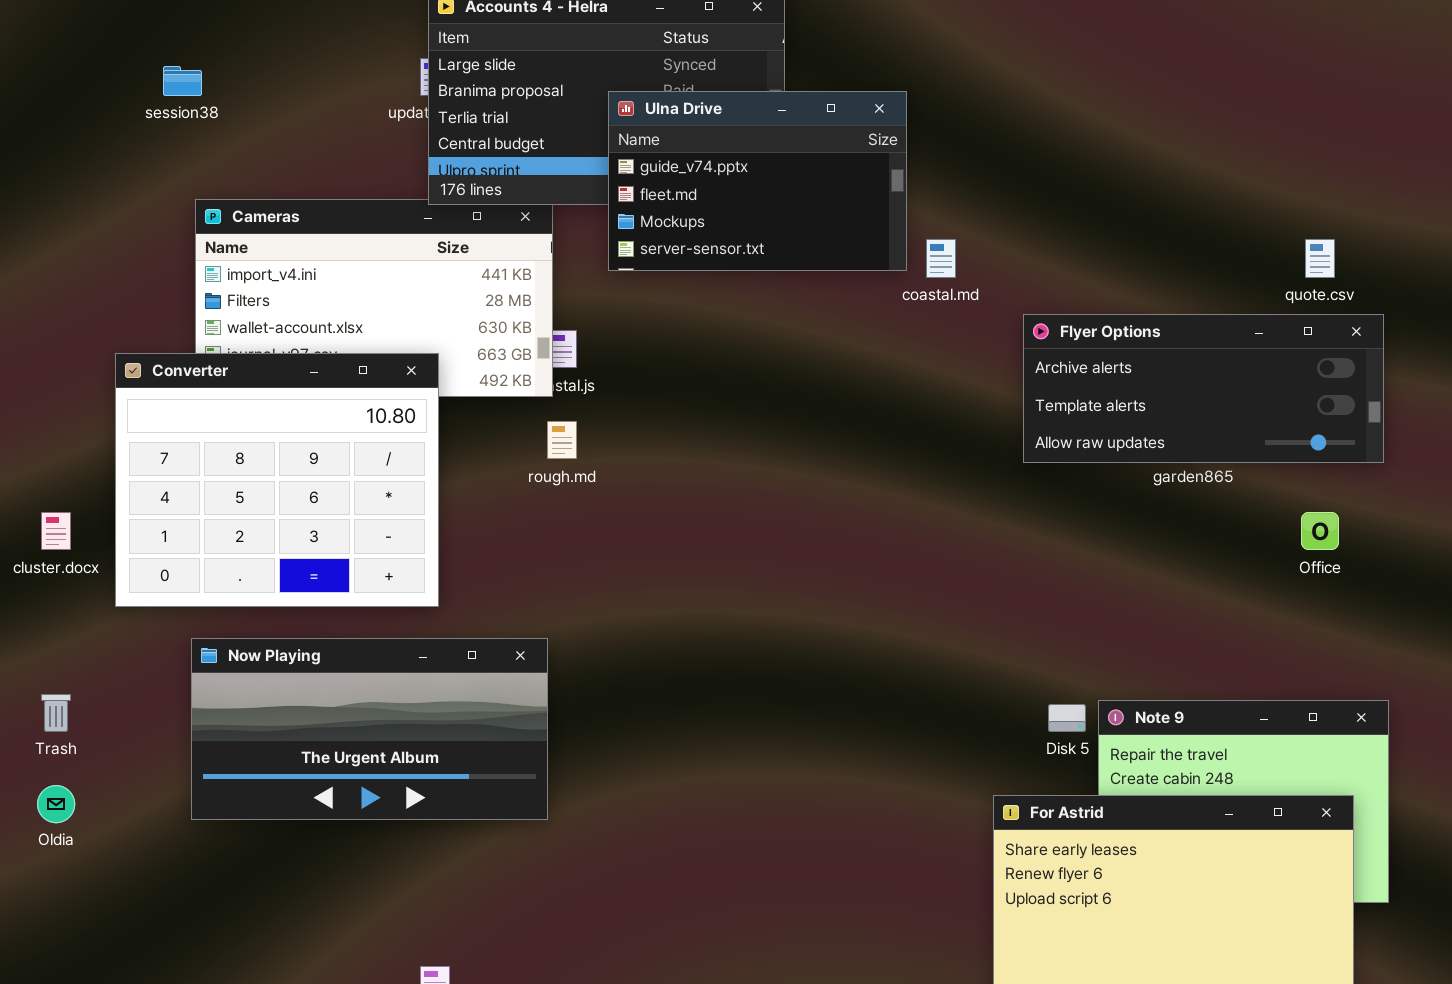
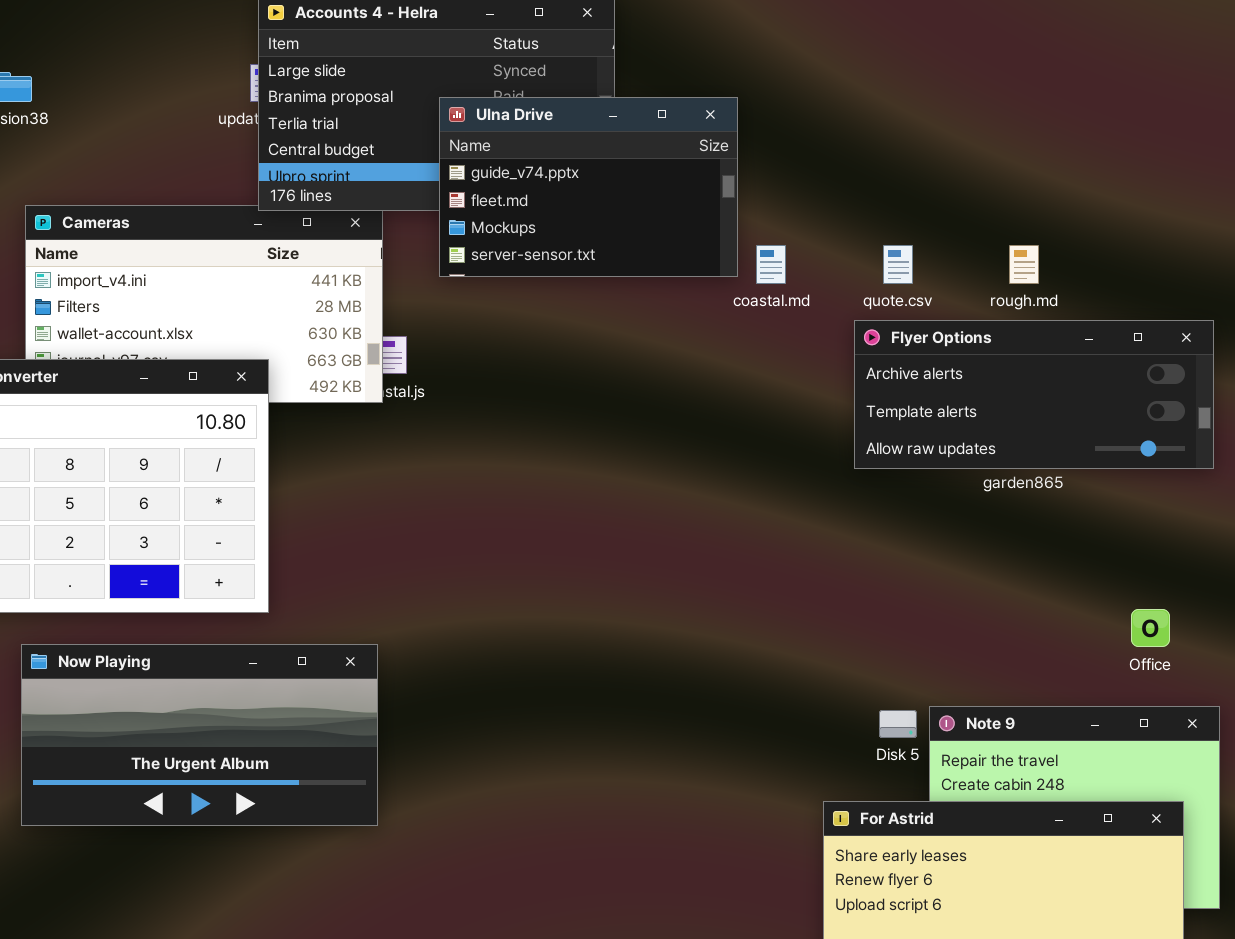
quote.csv: [1305,239,1335,278] -> [883,245,913,284], moved
rough.md: [547,421,577,459] -> [1009,245,1039,284], moved
Office: [1301,512,1339,550] -> [1131,609,1170,647], moved

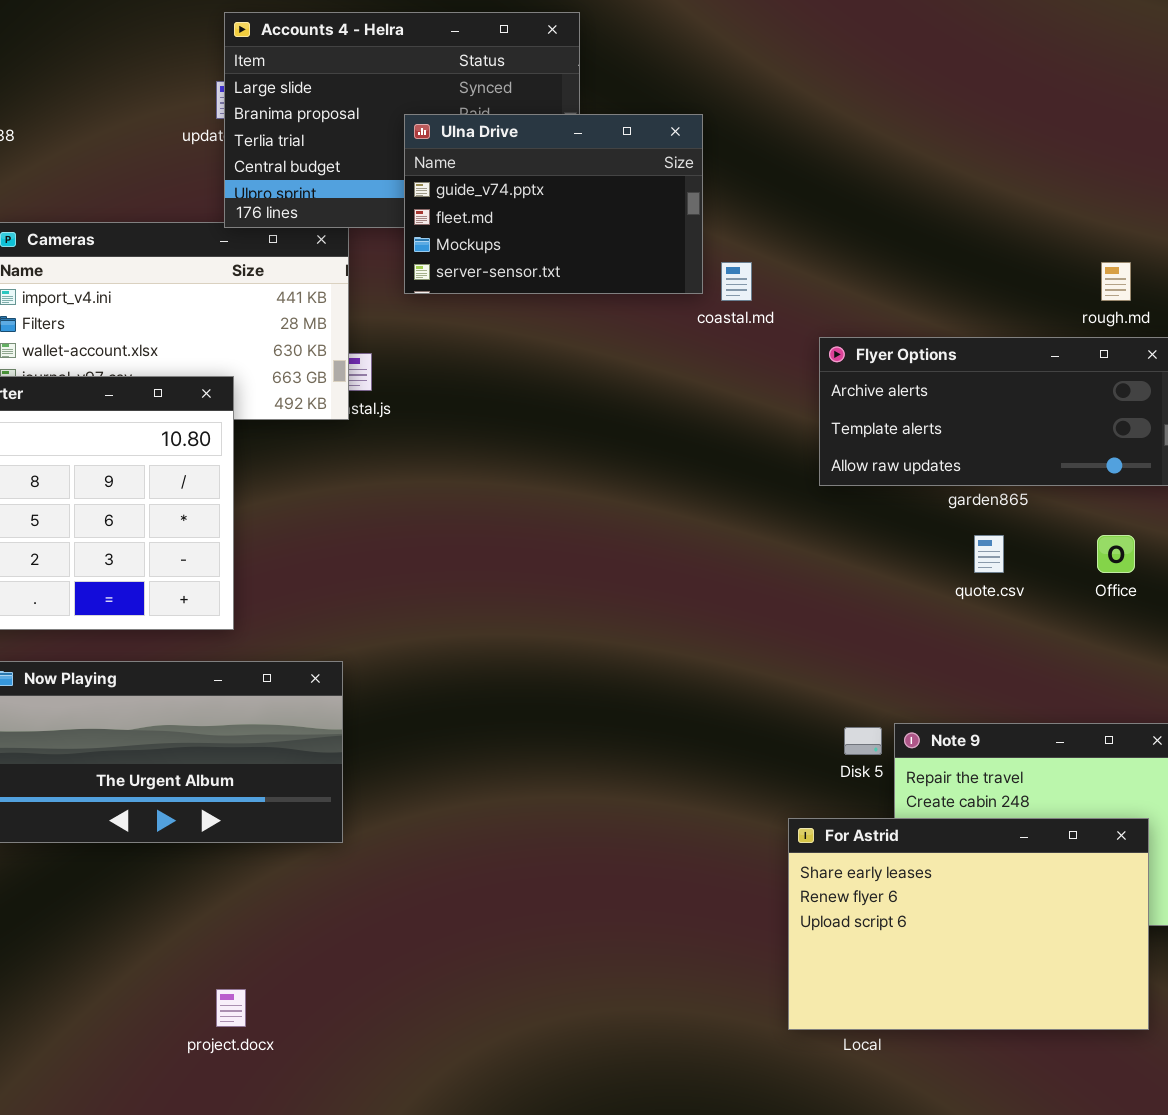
quote.csv: [883,245,913,284] -> [974,535,1004,573], moved
rough.md: [1009,245,1039,284] -> [1101,262,1131,301], moved
Office: [1131,609,1170,647] -> [1097,535,1135,573], moved

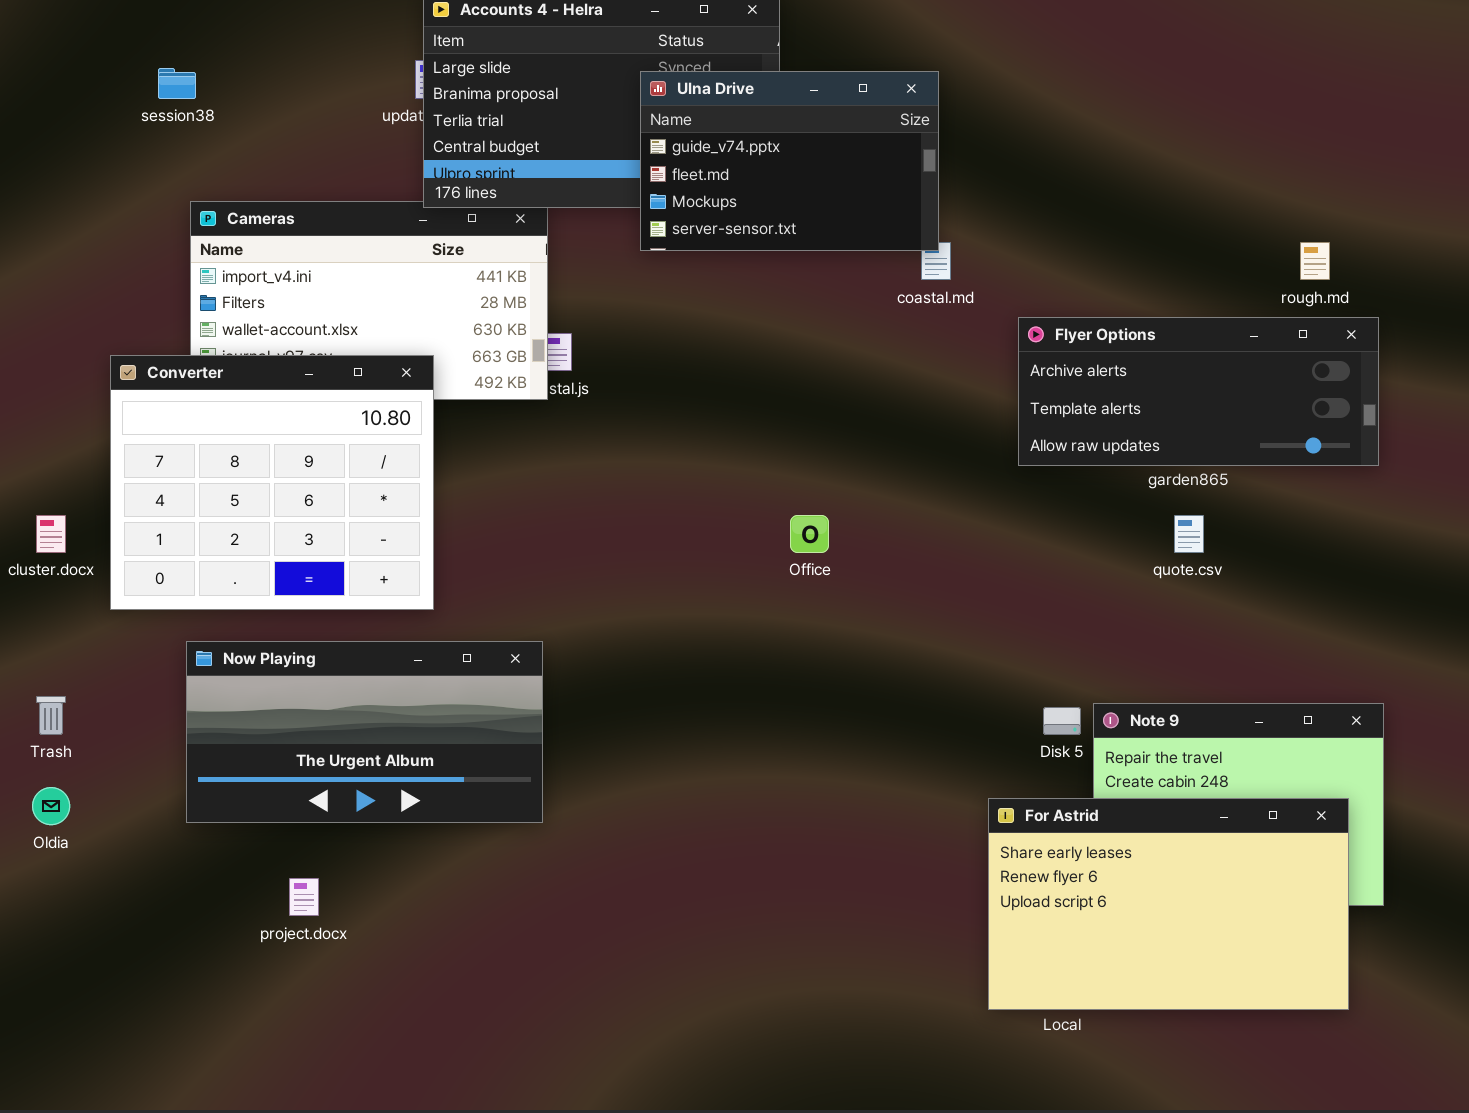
Ulna Drive: [404,114,703,294] -> [640,71,939,251], moved
Office: [1097,535,1135,573] -> [790,515,829,553], moved
project.docx: [216,989,246,1027] -> [289,878,319,916], moved

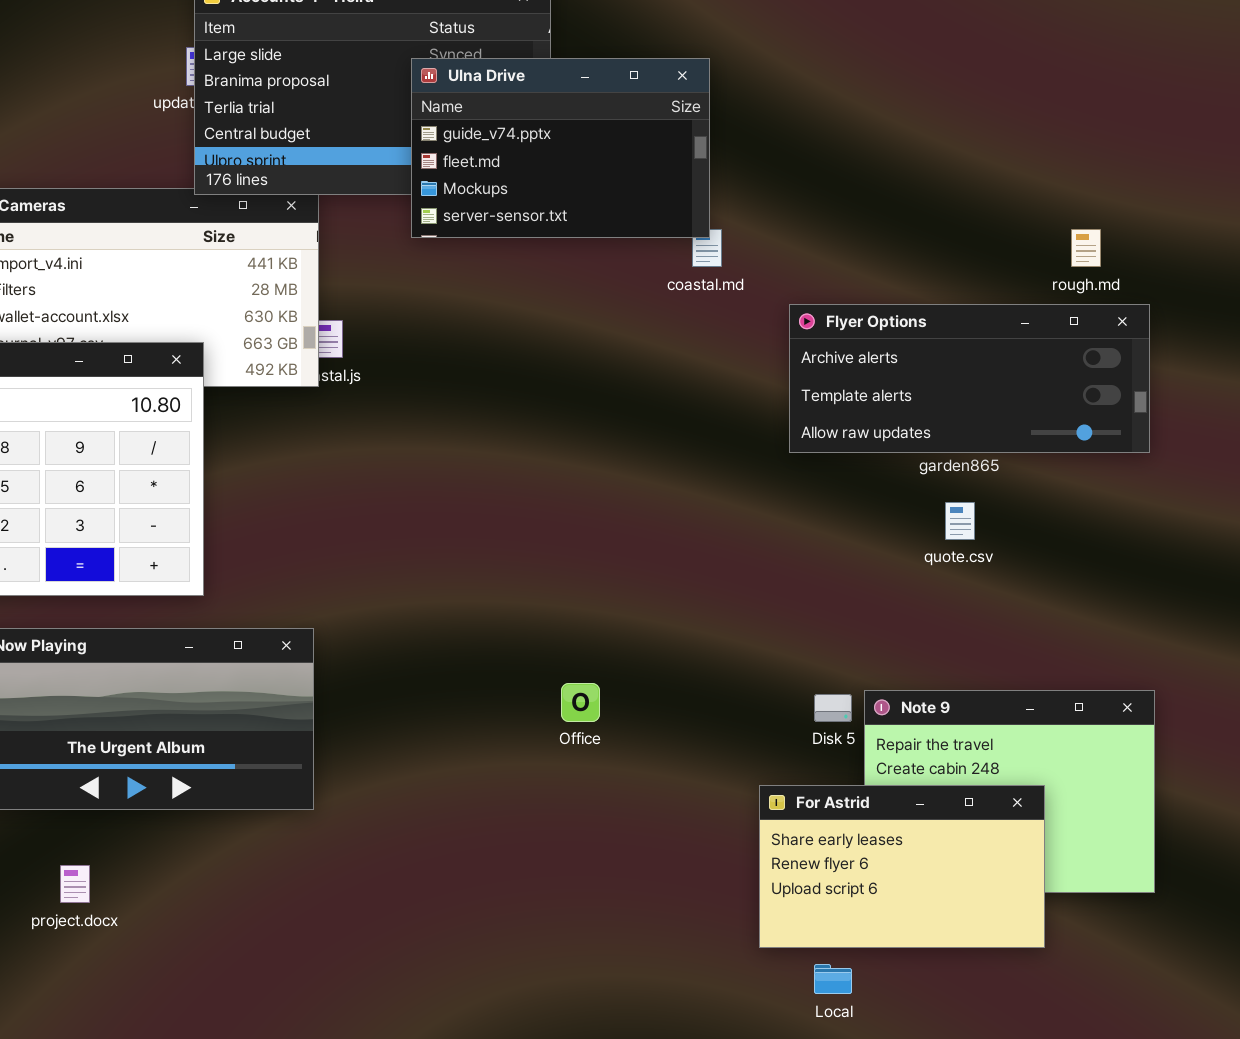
Office: [790,515,829,553] -> [561,683,600,722], moved
For Astrid: [988,798,1349,1010] -> [759,785,1045,948], resized

